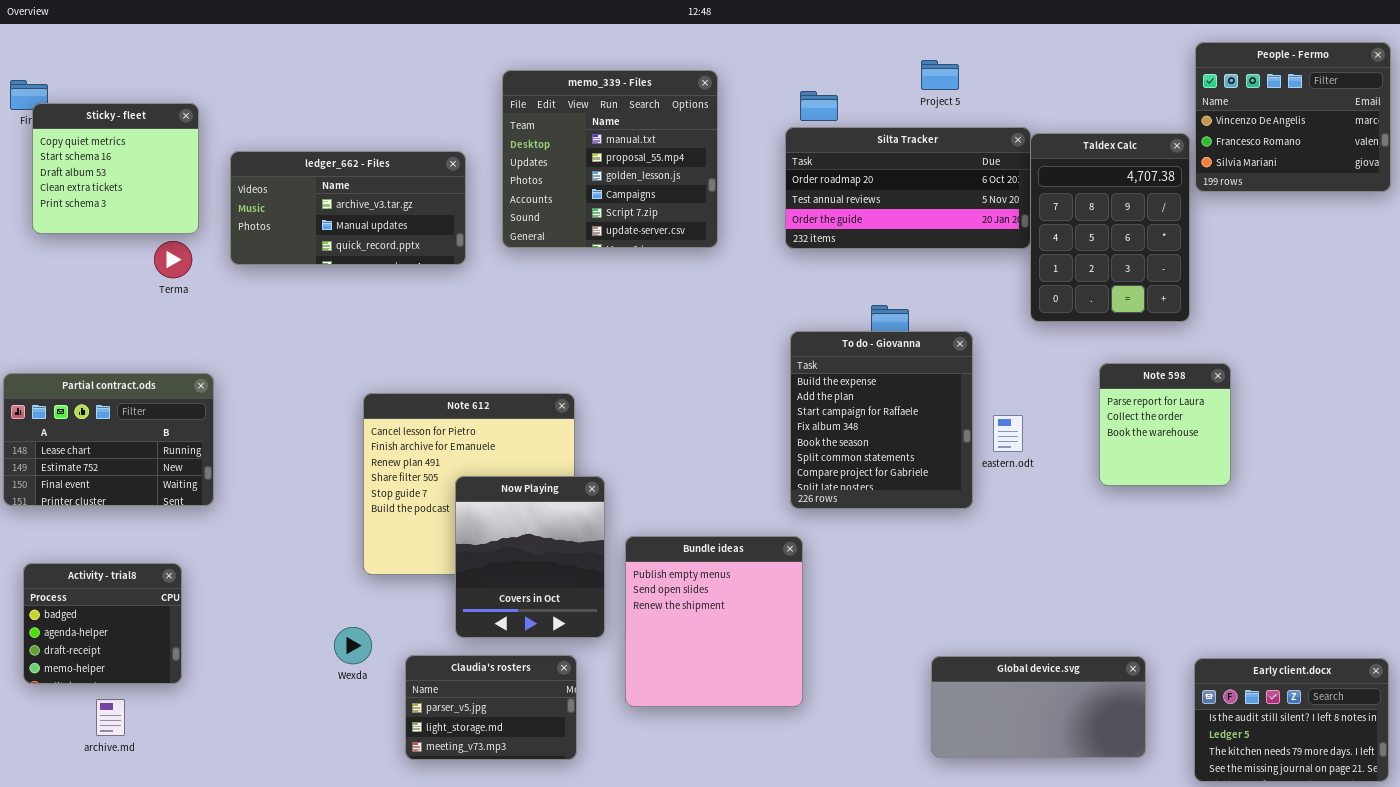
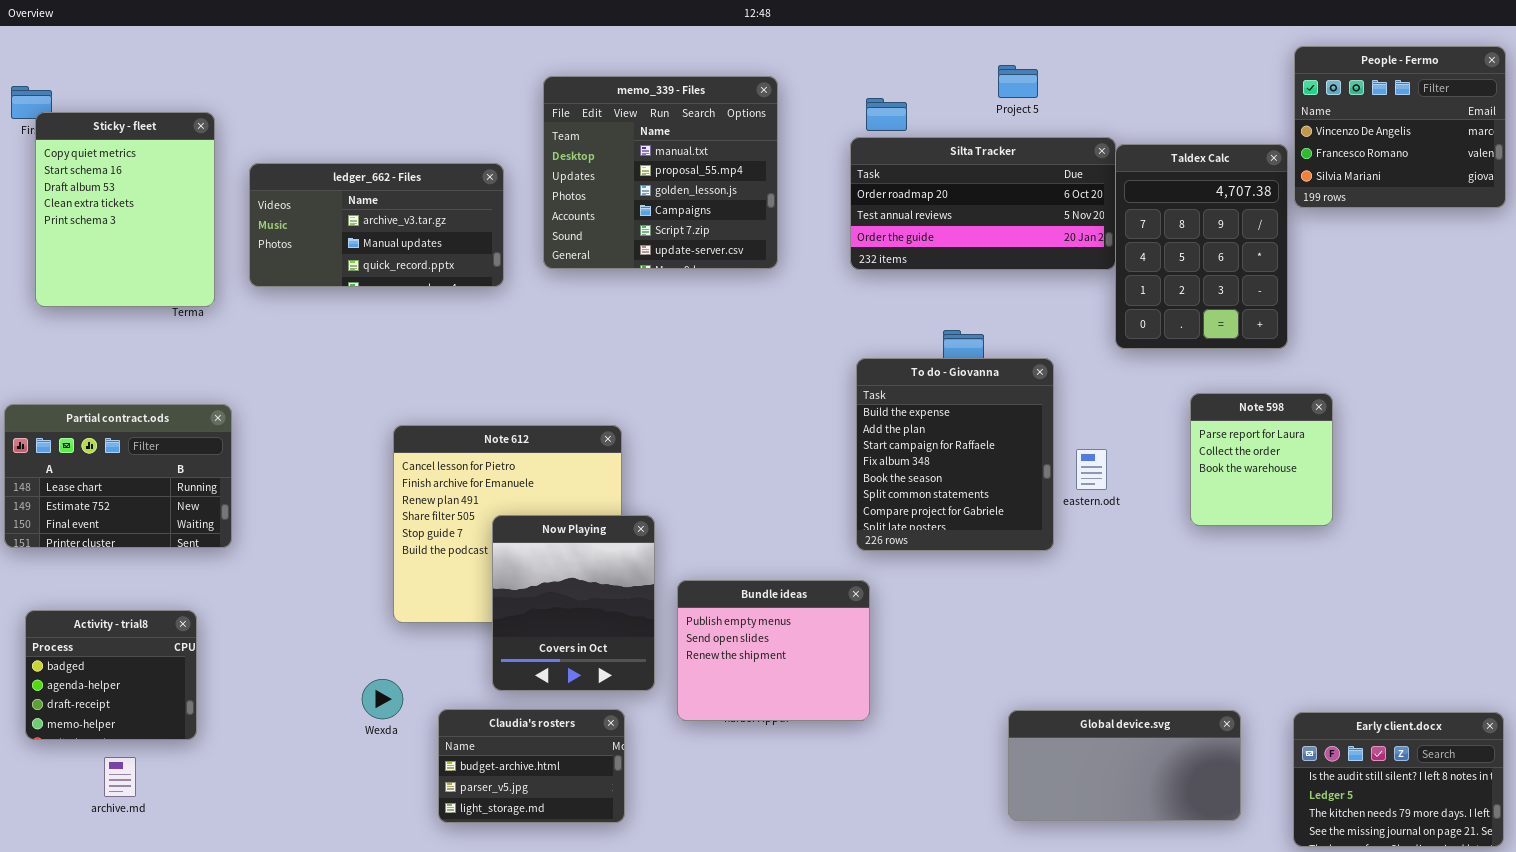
Sticky - fleet: [32,103,199,234] -> [35,112,215,307], resized
Bundle ideas: [625,536,803,707] -> [677,580,870,721], resized
Claudia's rosters: [405,655,577,760] -> [438,709,625,823], scrolled up 1 row

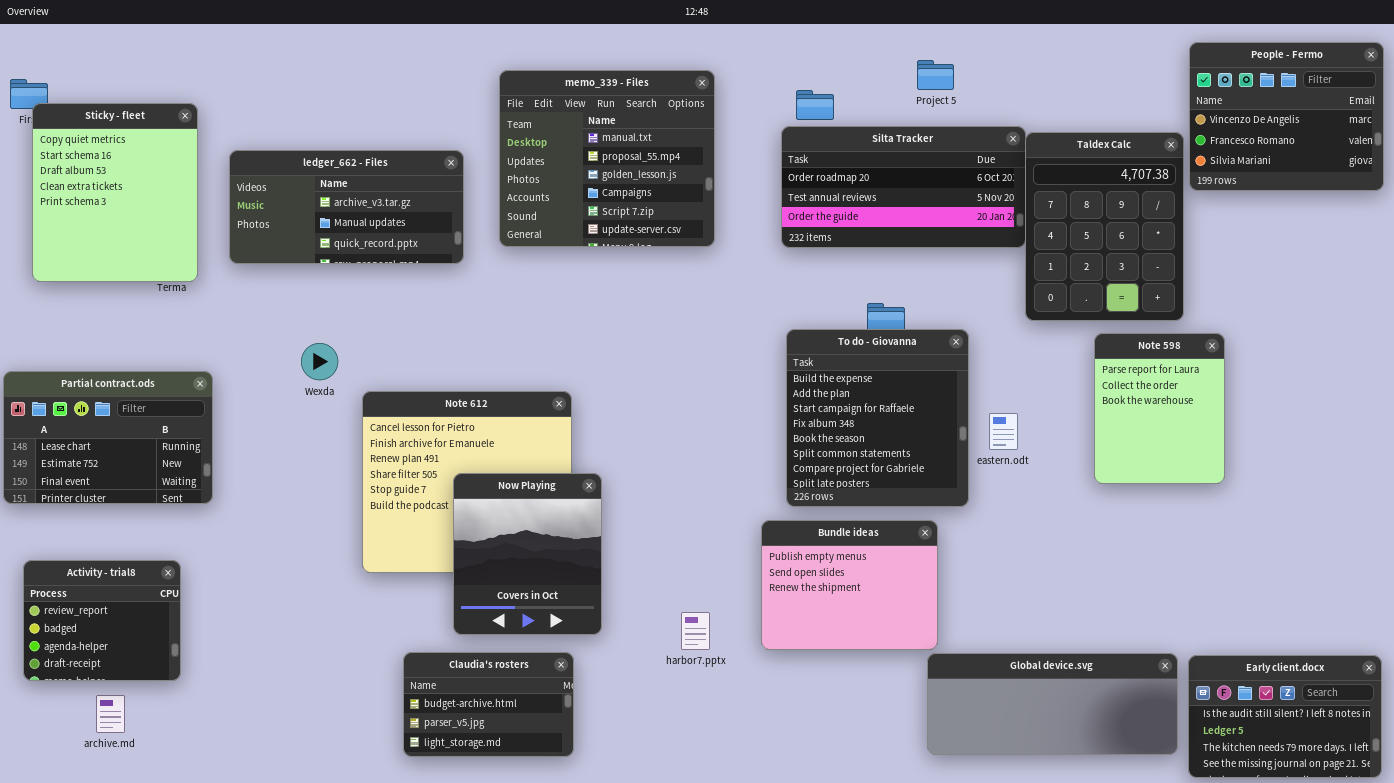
Note 598: [1190,393,1333,526] -> [1094,333,1225,484], resized
Bundle ideas: [677,580,870,721] -> [761,520,938,650], moved
Activity - trial8: [25,610,197,740] -> [23,560,181,681], scrolled up 1 row
Wexda: [362,679,403,719] -> [301,343,338,380], moved
Global device.svg: [1008,710,1241,821] -> [927,653,1178,755], resized

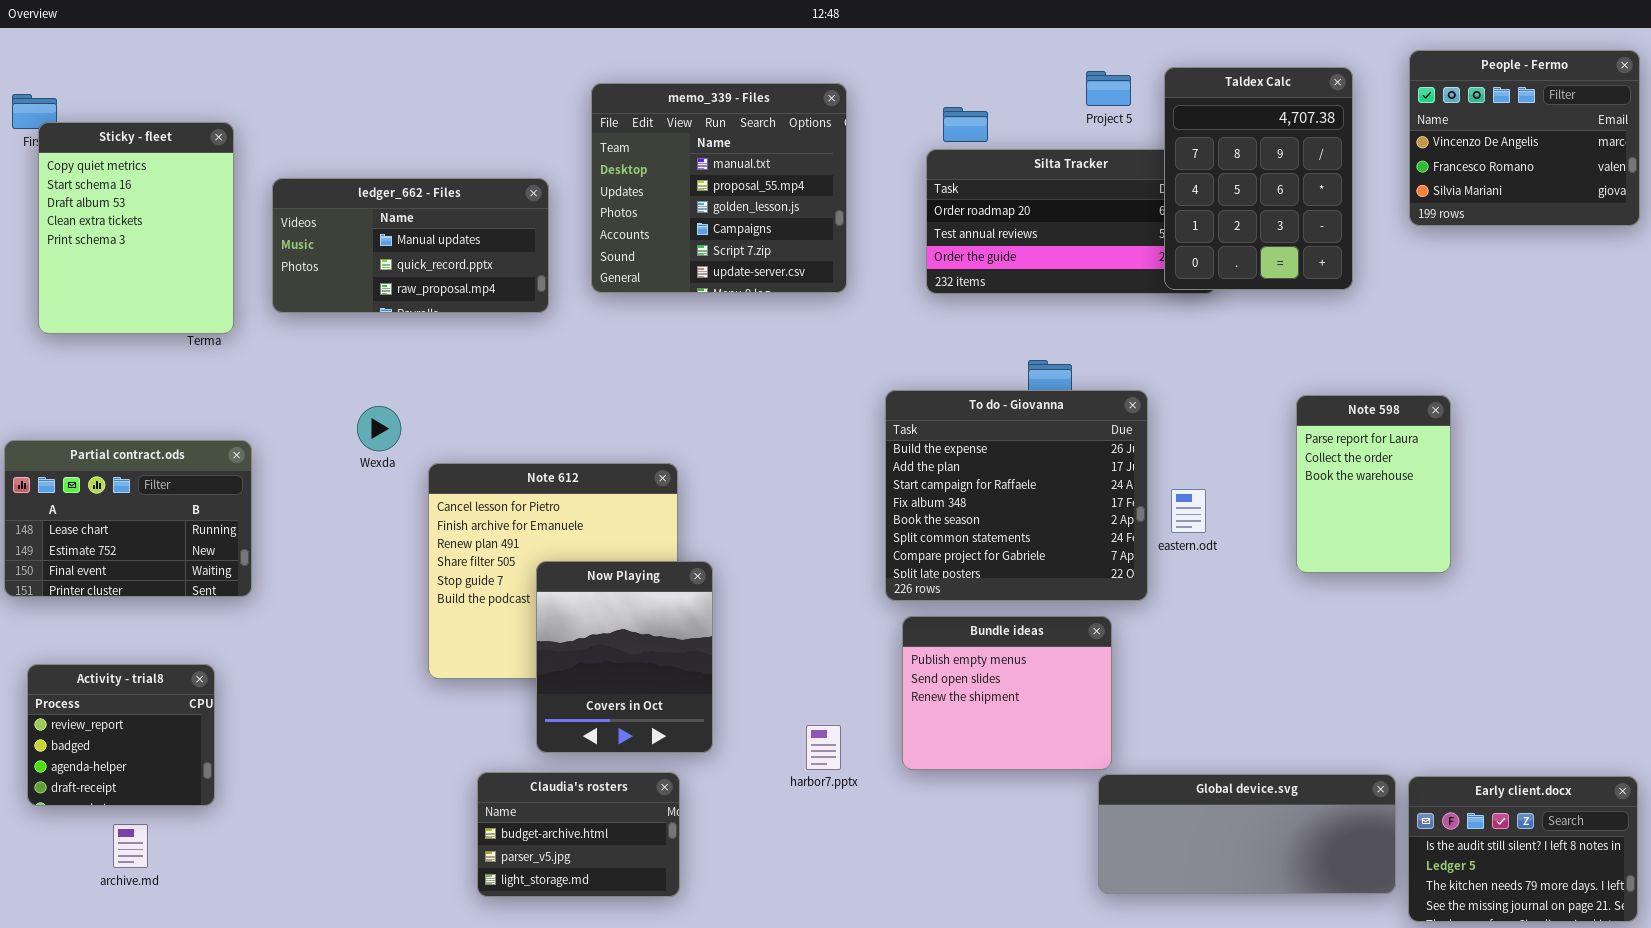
Taldex Calc: [1025,132,1184,321] -> [1164,67,1353,290], moved
ledger_662 - Files: [229,150,464,264] -> [272,178,549,313], scrolled down 1 row
To do - Giovanna: [786,329,969,507] -> [885,390,1148,601], resized

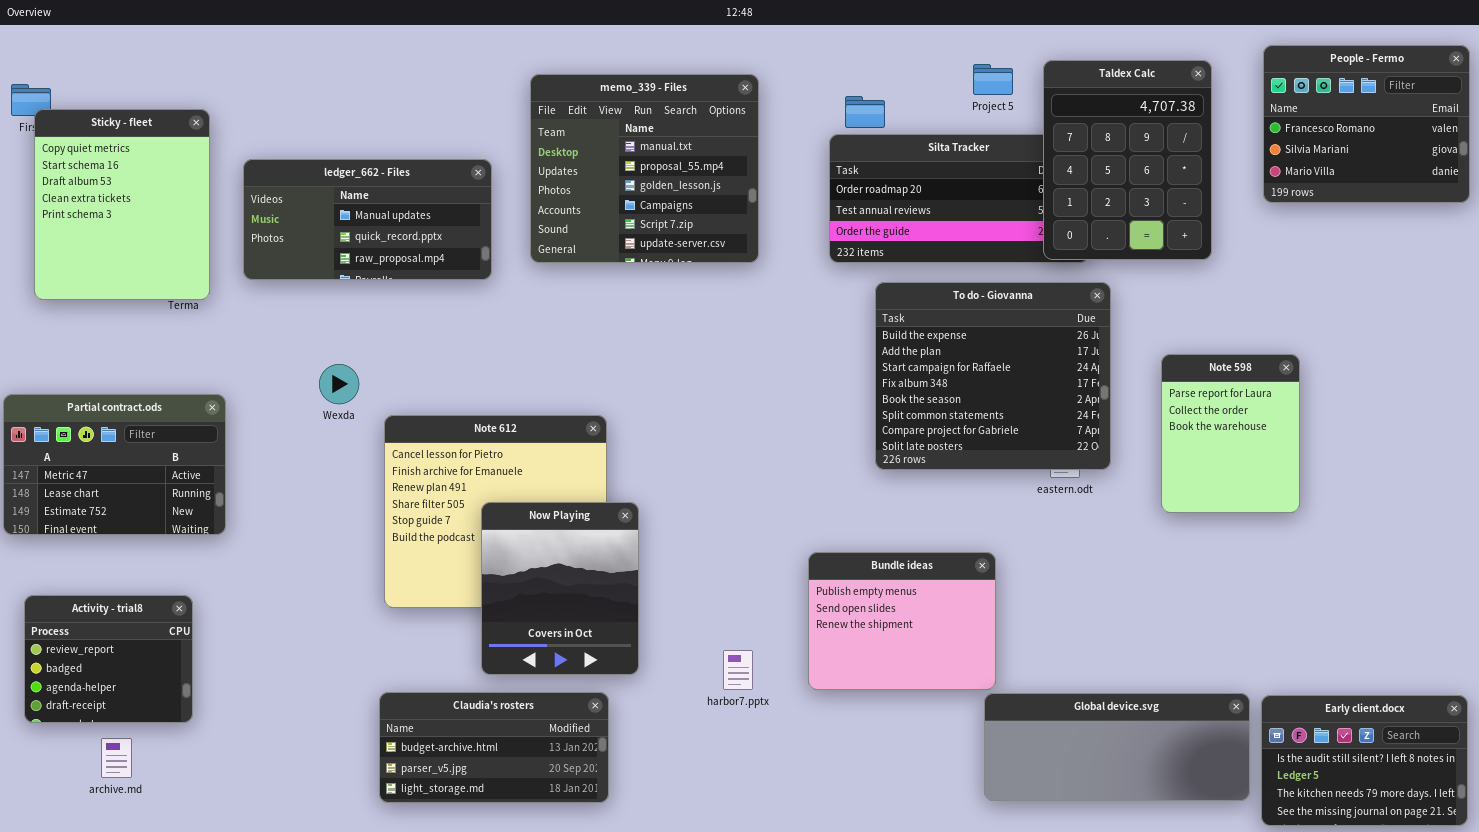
People - Fermo: [1409,50,1640,226] -> [1263,45,1470,203], scrolled down 1 row
To do - Giovanna: [885,390,1148,601] -> [875,282,1111,470], moved
Partial contract.ods: [4,440,252,597] -> [3,394,226,535], scrolled up 1 row
Claudia's rosters: [477,772,680,897] -> [379,692,609,803], resized

